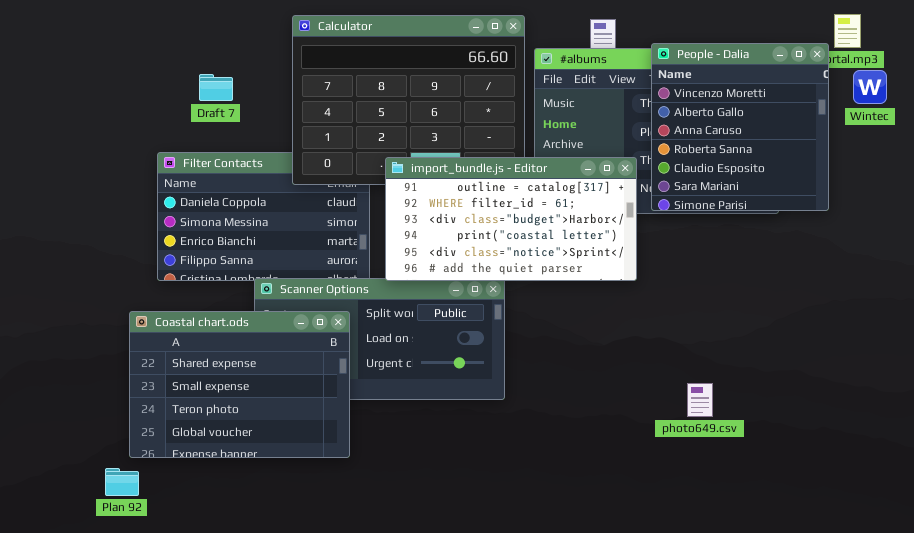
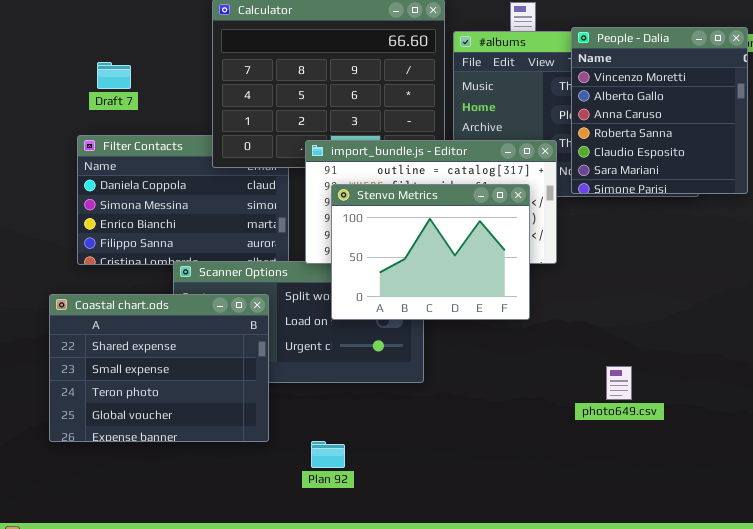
Draft 7: [199,74,233,101] -> [97,62,131,89], moved
Stenvo Metrics: none -> [331,184,530,320], opened
Plan 92: [105,468,139,496] -> [311,441,345,468], moved

